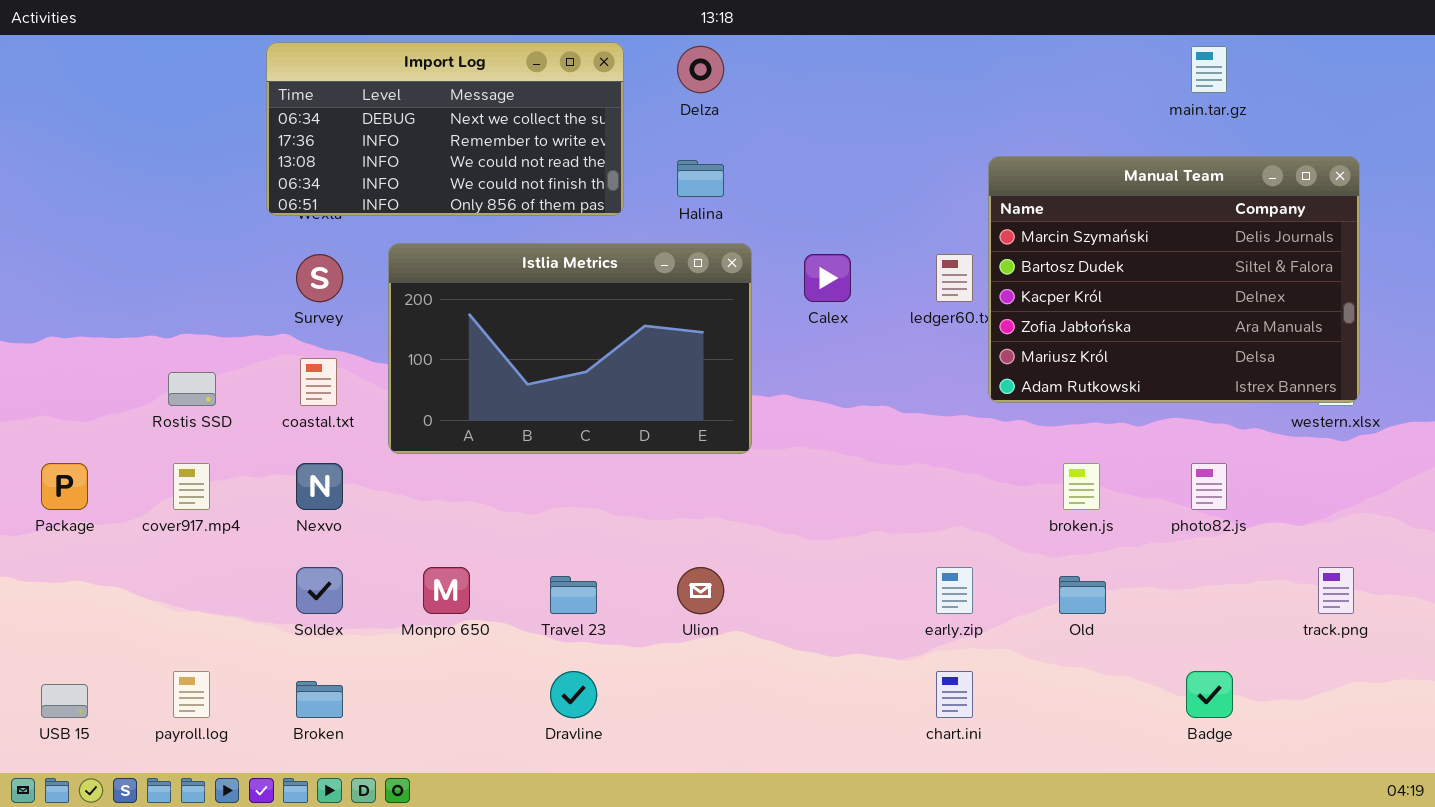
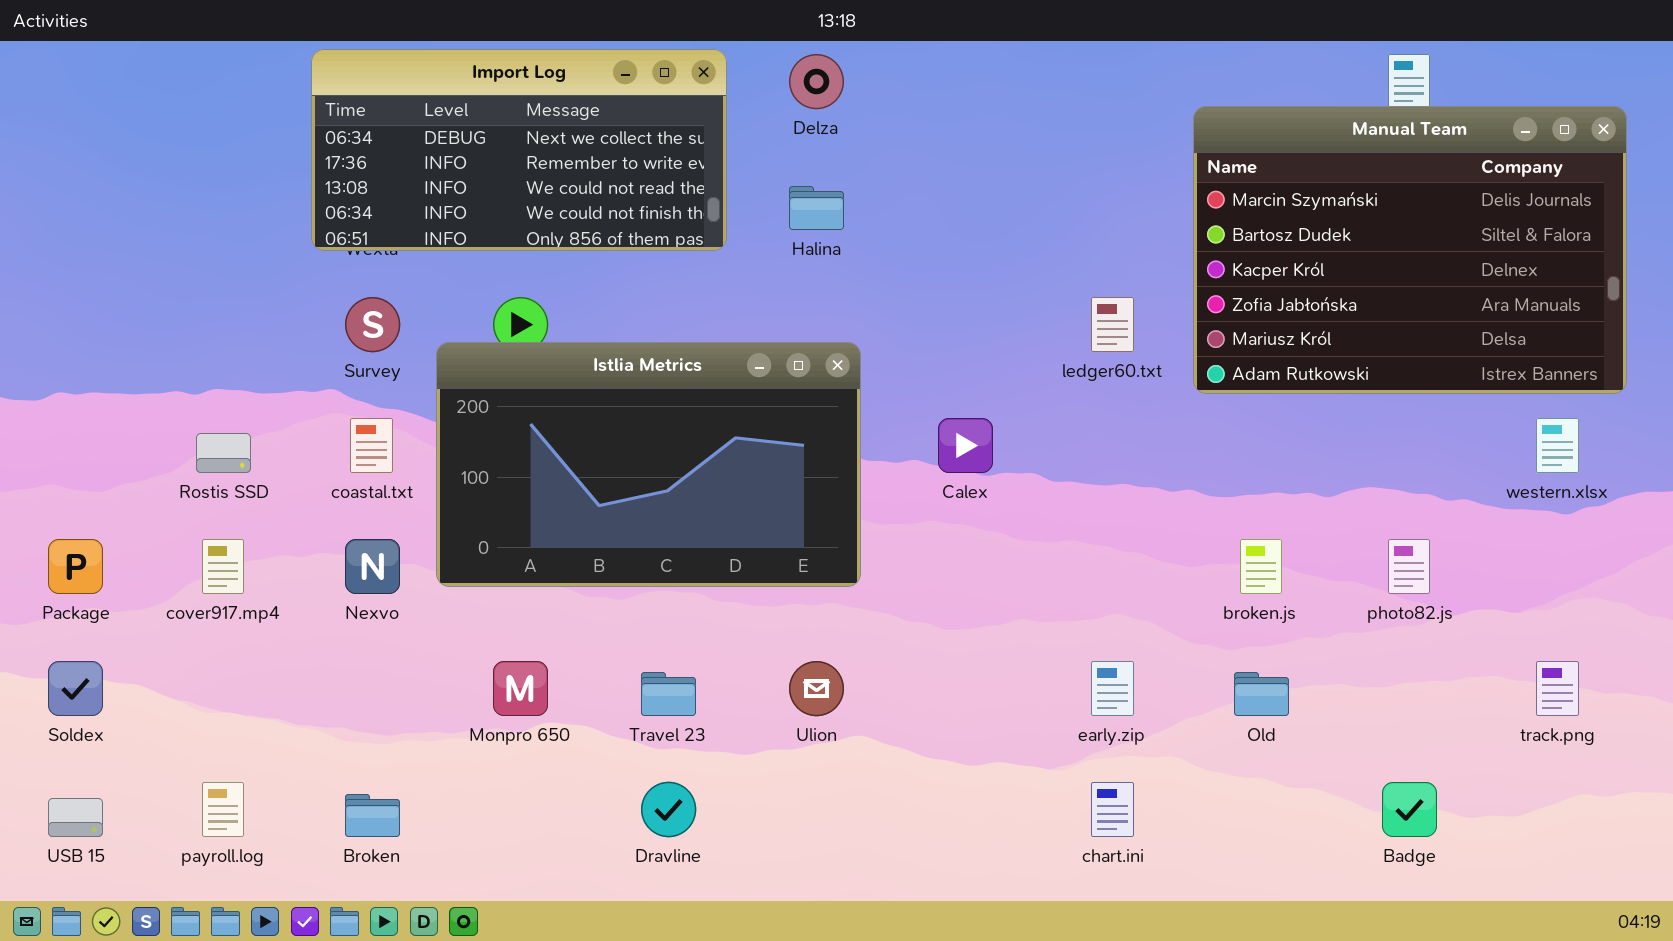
Manual Team: [988,156,1360,403] -> [1193,106,1627,394], moved
Istlia Metrics: [388,243,752,454] -> [436,342,861,587], moved
Calex: [804,254,851,302] -> [938,418,993,473], moved
Soldex: [296,567,343,614] -> [48,661,103,716], moved

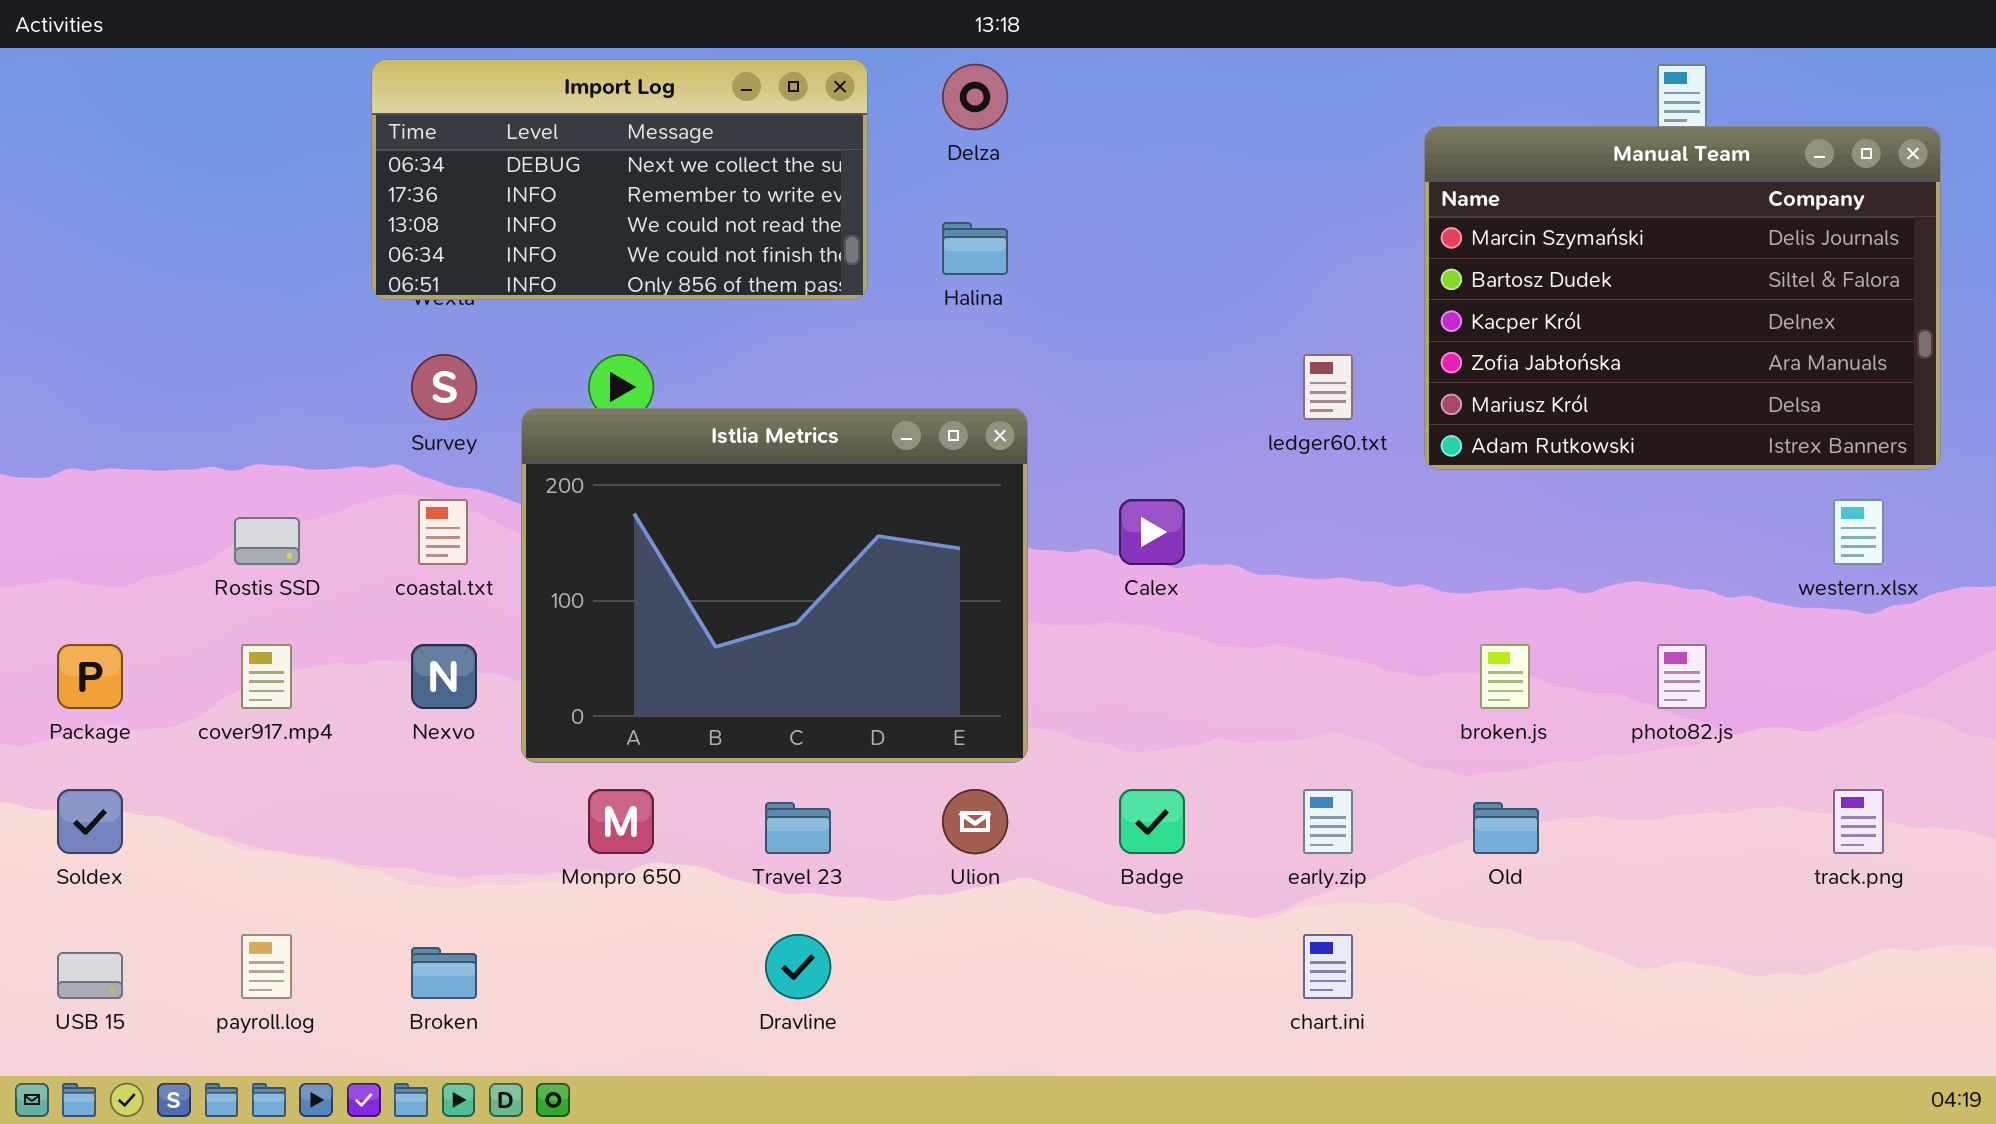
Istlia Metrics: [436,342,861,587] -> [521,408,1028,763], resized
Badge: [1382,782,1437,837] -> [1119,789,1185,854], moved

